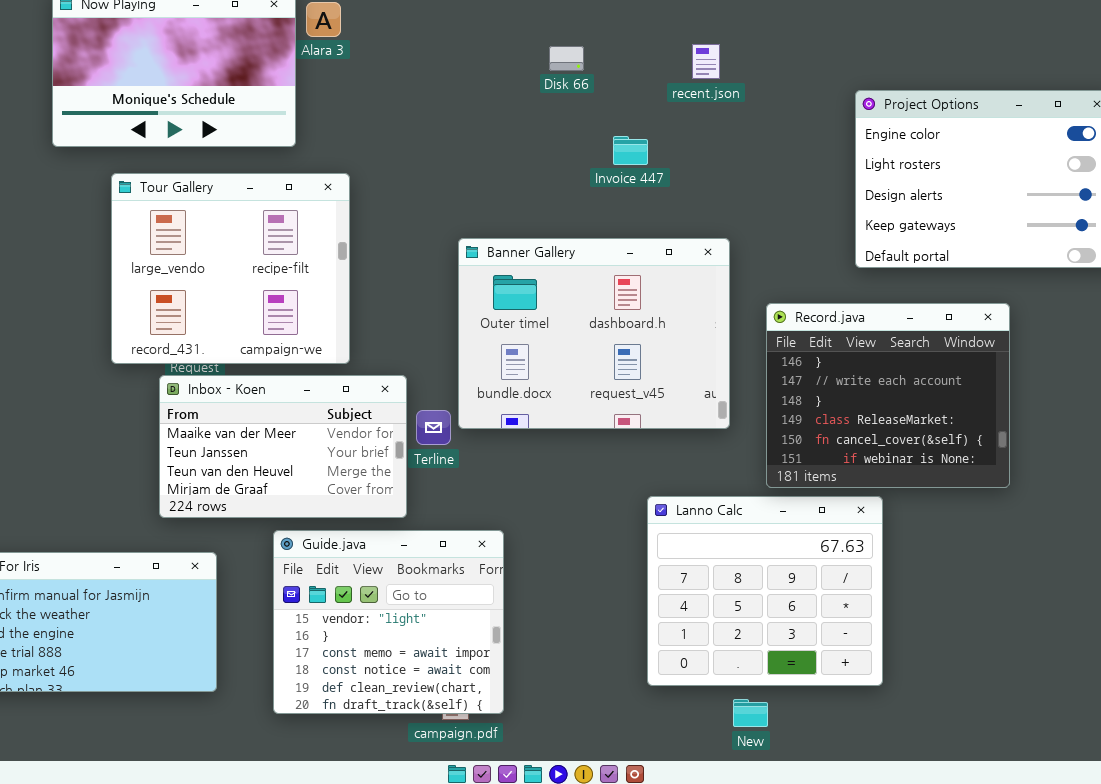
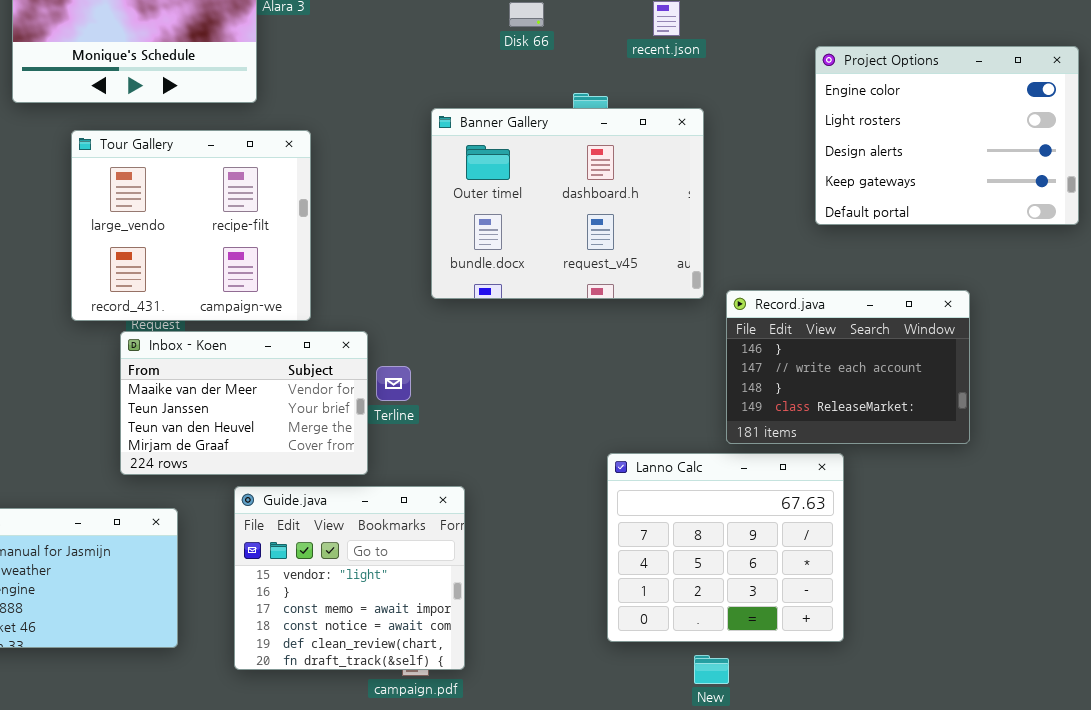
Banner Gallery: [458,238,730,429] -> [431,108,704,299], moved
Record.java: [766,303,1010,488] -> [726,290,970,444], resized

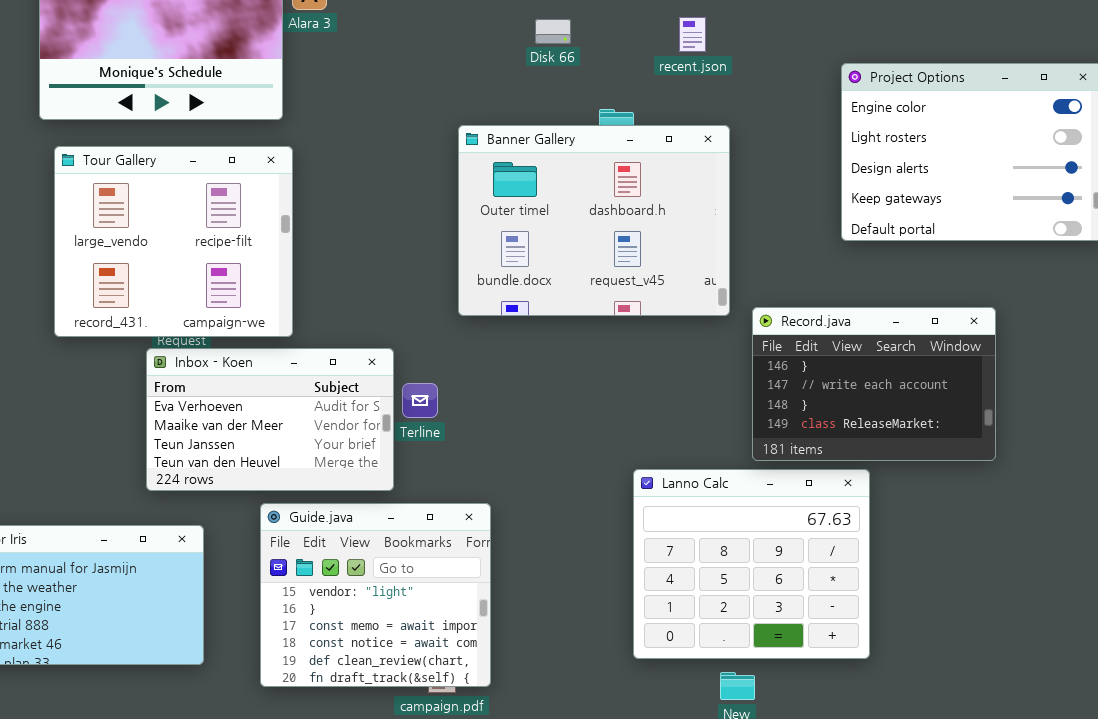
Tour Gallery: [71,130,311,321] -> [54,146,293,337], moved
Inbox - Koen: [120,331,368,475] -> [146,348,394,491], scrolled up 1 row

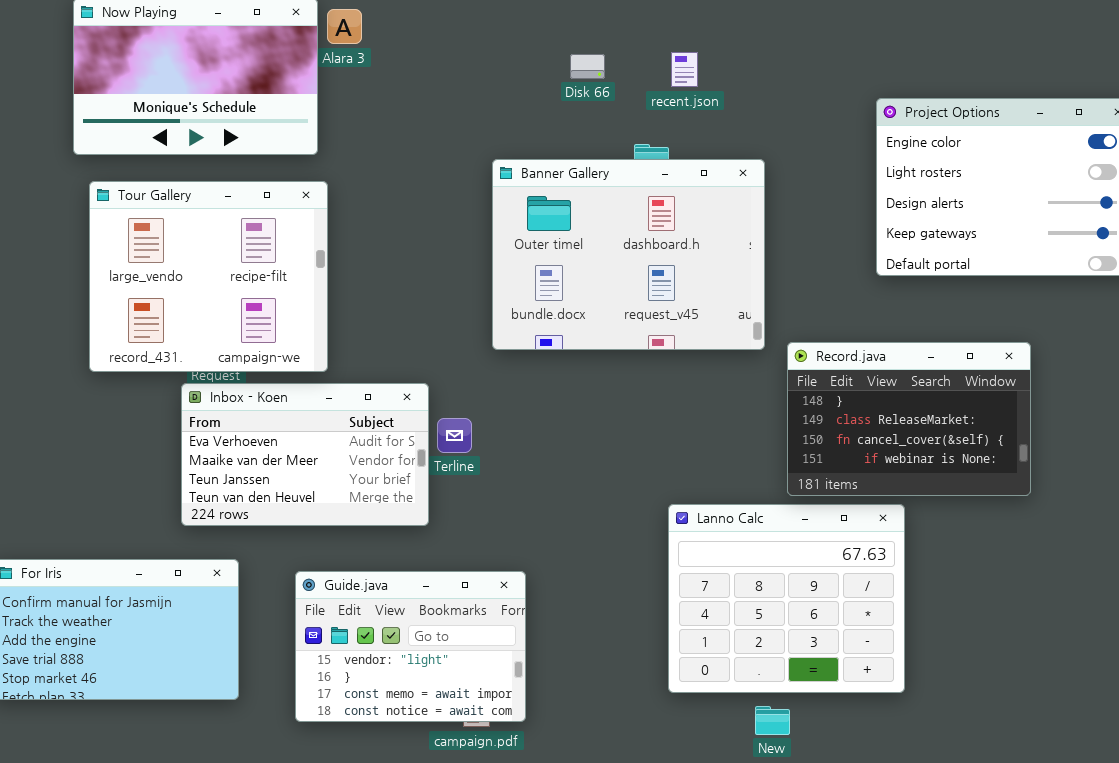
recent.json: [679,17,706,52] -> [671,52,698,87], moved
Record.java: [752,307,996,461] -> [787,342,1031,496], scrolled down 2 rows
Guide.java: [260,503,491,687] -> [295,571,526,722], resized

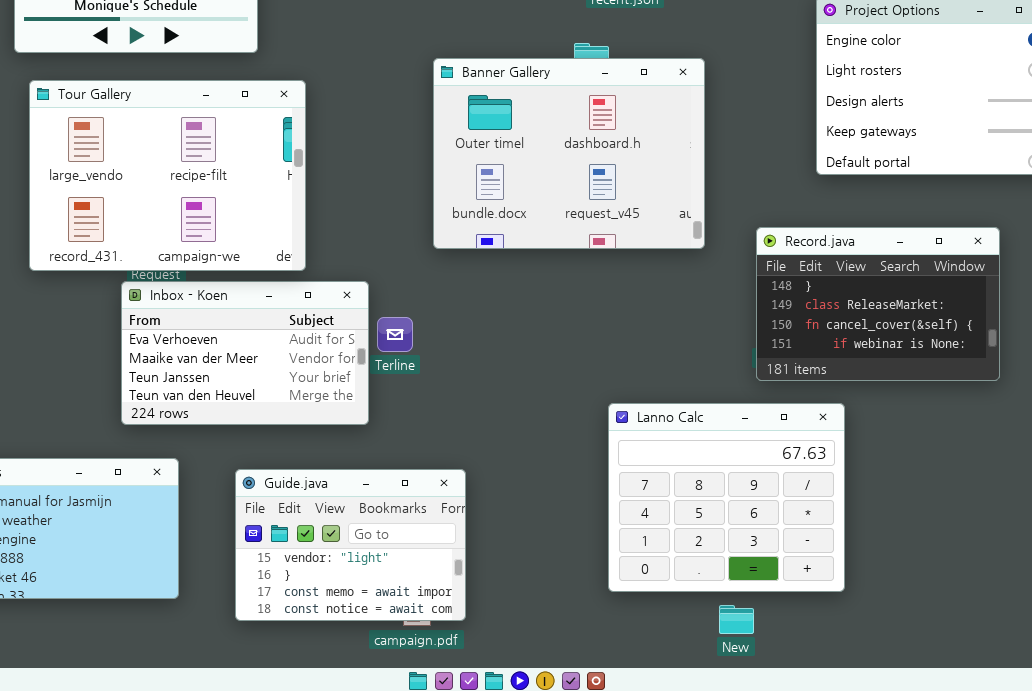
Tour Gallery: [89,181,328,372] -> [29,80,306,271], resized
Record.java: [787,342,1031,496] -> [756,227,1000,381], moved
New: [755,706,790,735] -> [719,605,754,634], moved

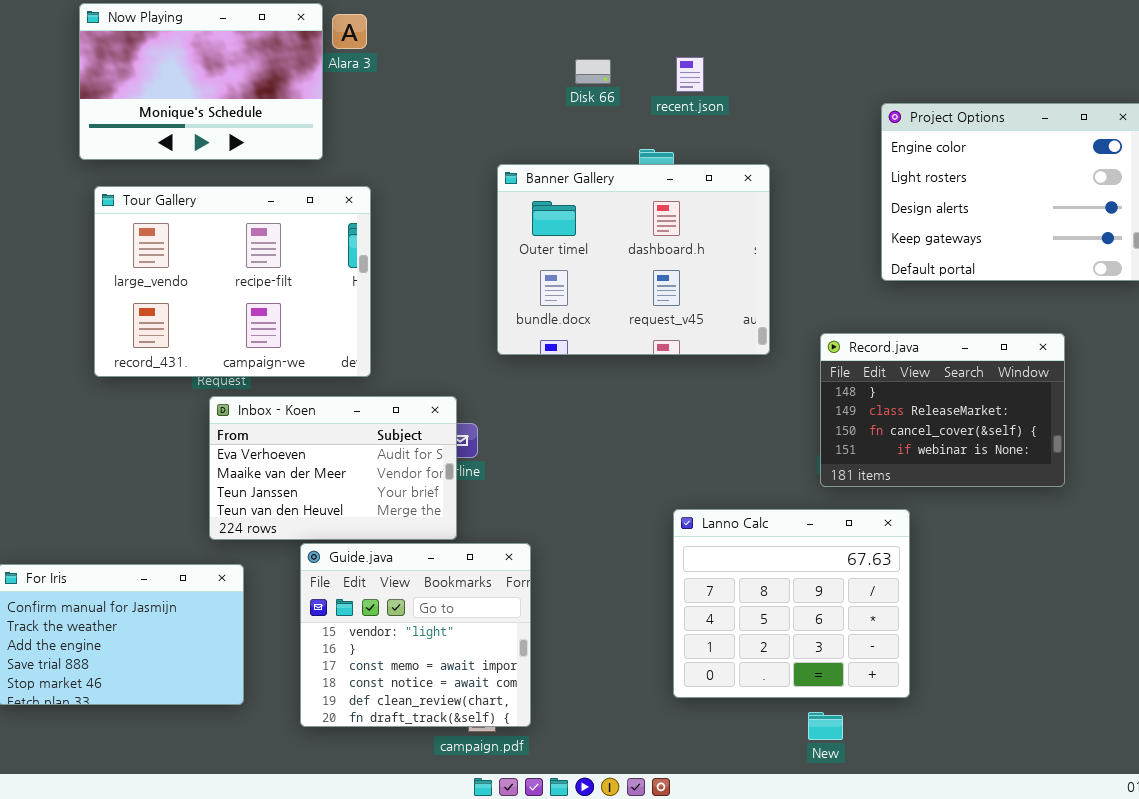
Inbox - Koen: [121,281,369,425] -> [209,396,457,540], moved
Guide.java: [235,469,466,621] -> [300,543,531,727], resized
New: [719,605,754,634] -> [808,712,843,740], moved

